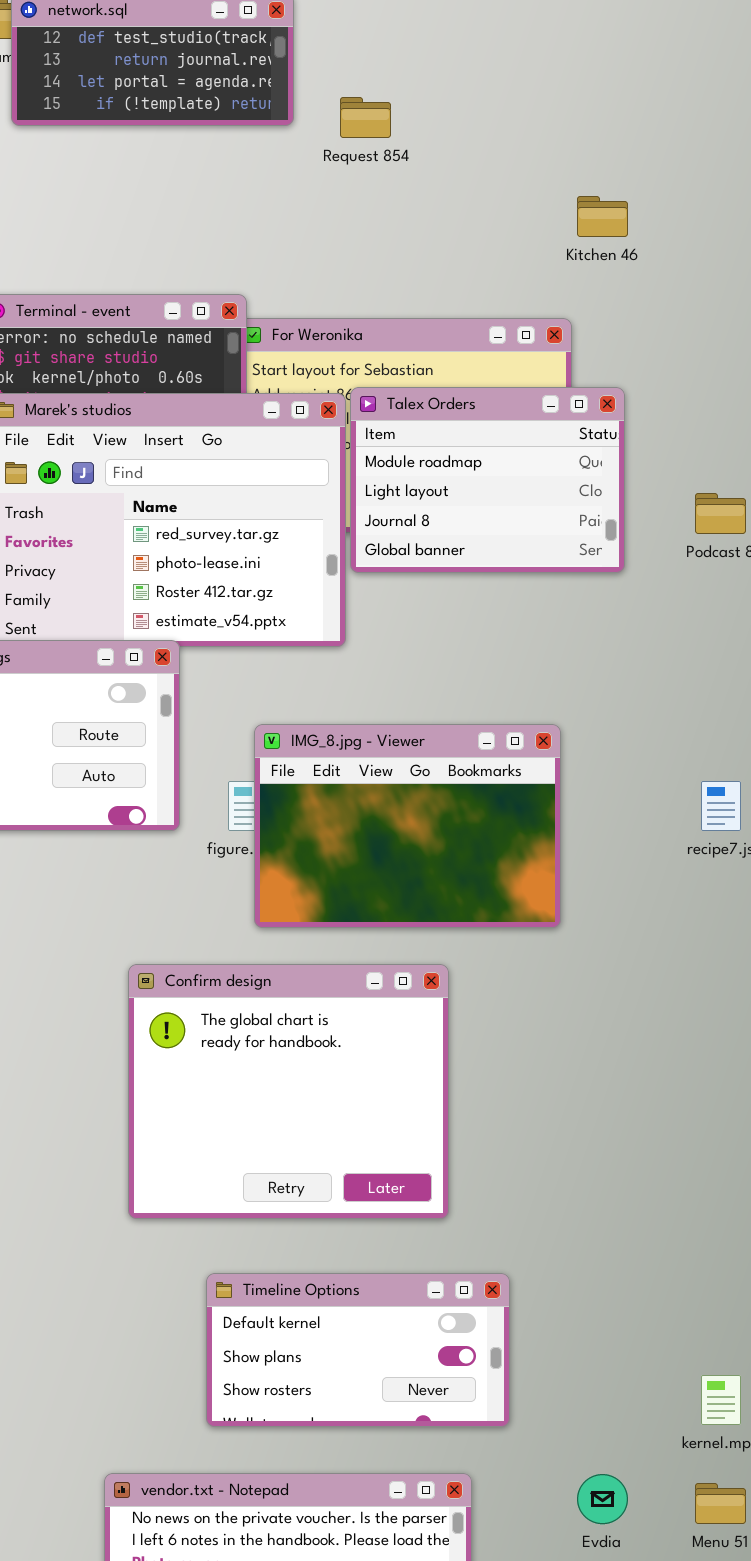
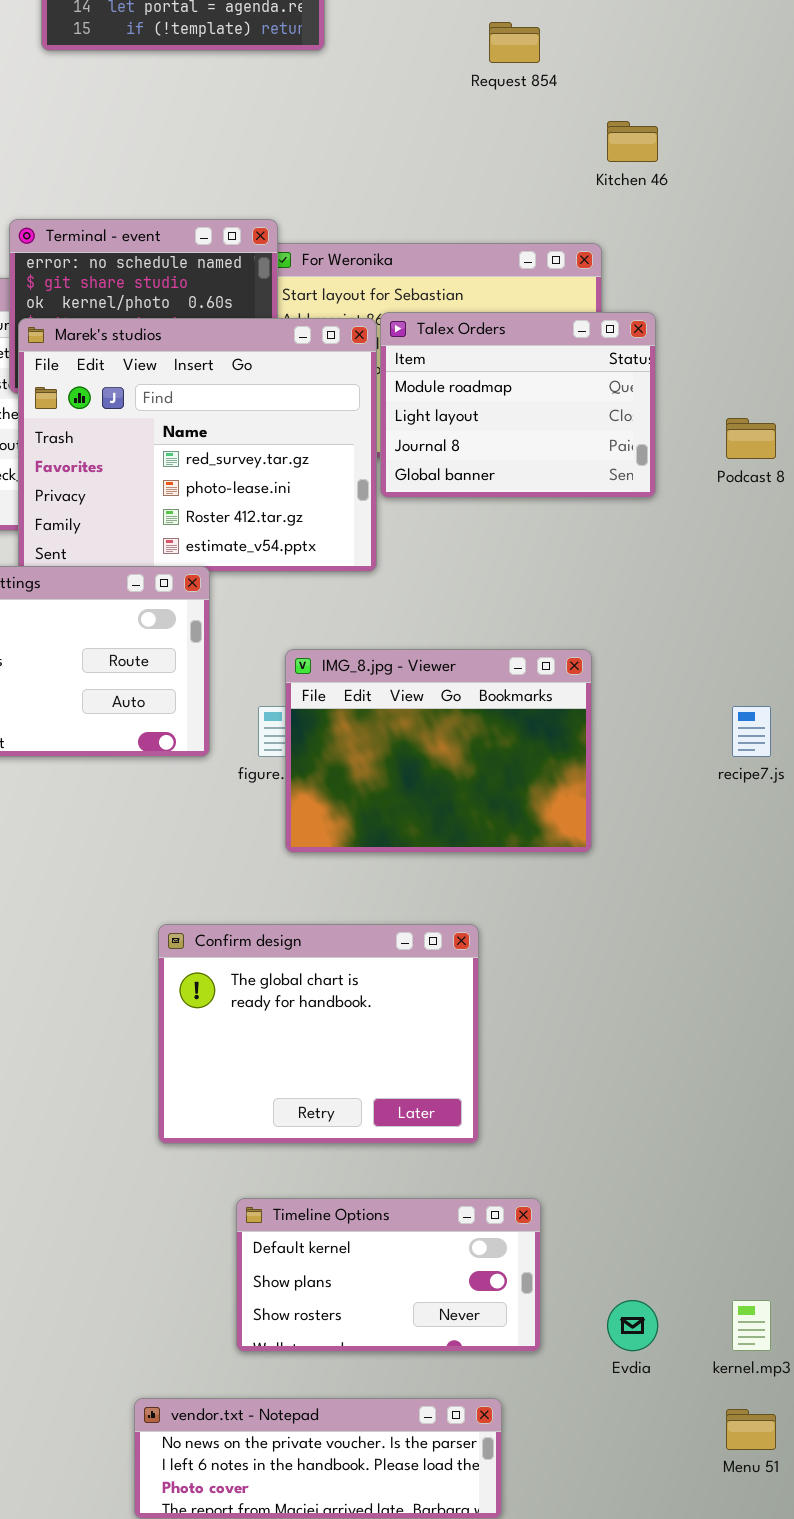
Request 854: [340,97,391,138] -> [489,22,540,63], moved
Confirm design: [128,964,449,1219] -> [158,924,479,1144], resized
Evdia: [577,1474,628,1524] -> [607,1300,658,1351], moved

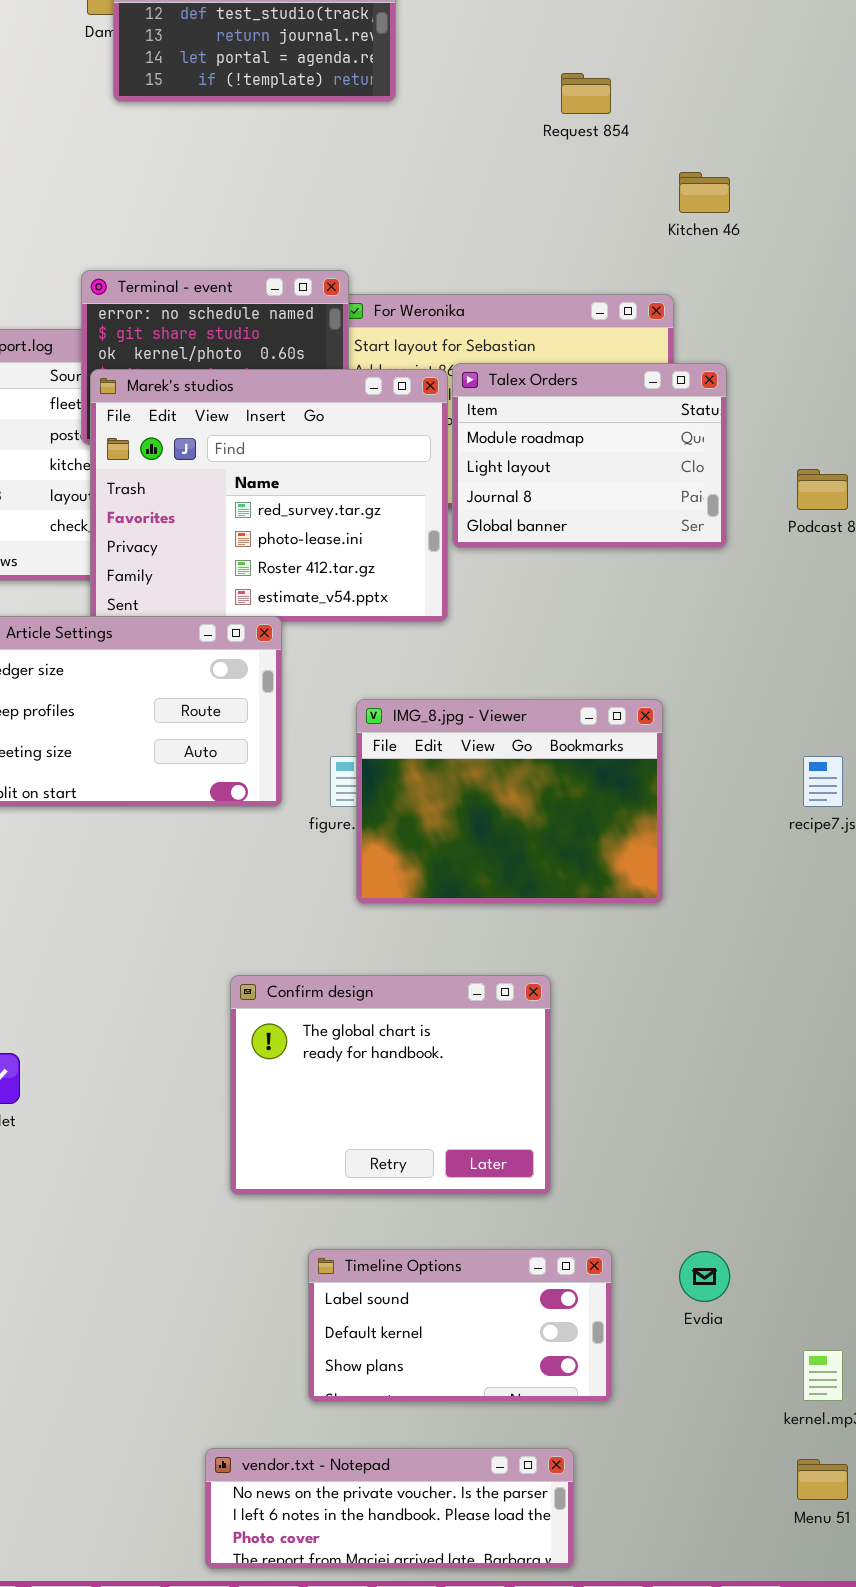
Timeline Options: [236,1198,541,1352] -> [308,1249,612,1402], scrolled up 1 row
Evdia: [607,1300,658,1351] -> [679,1251,730,1302], moved

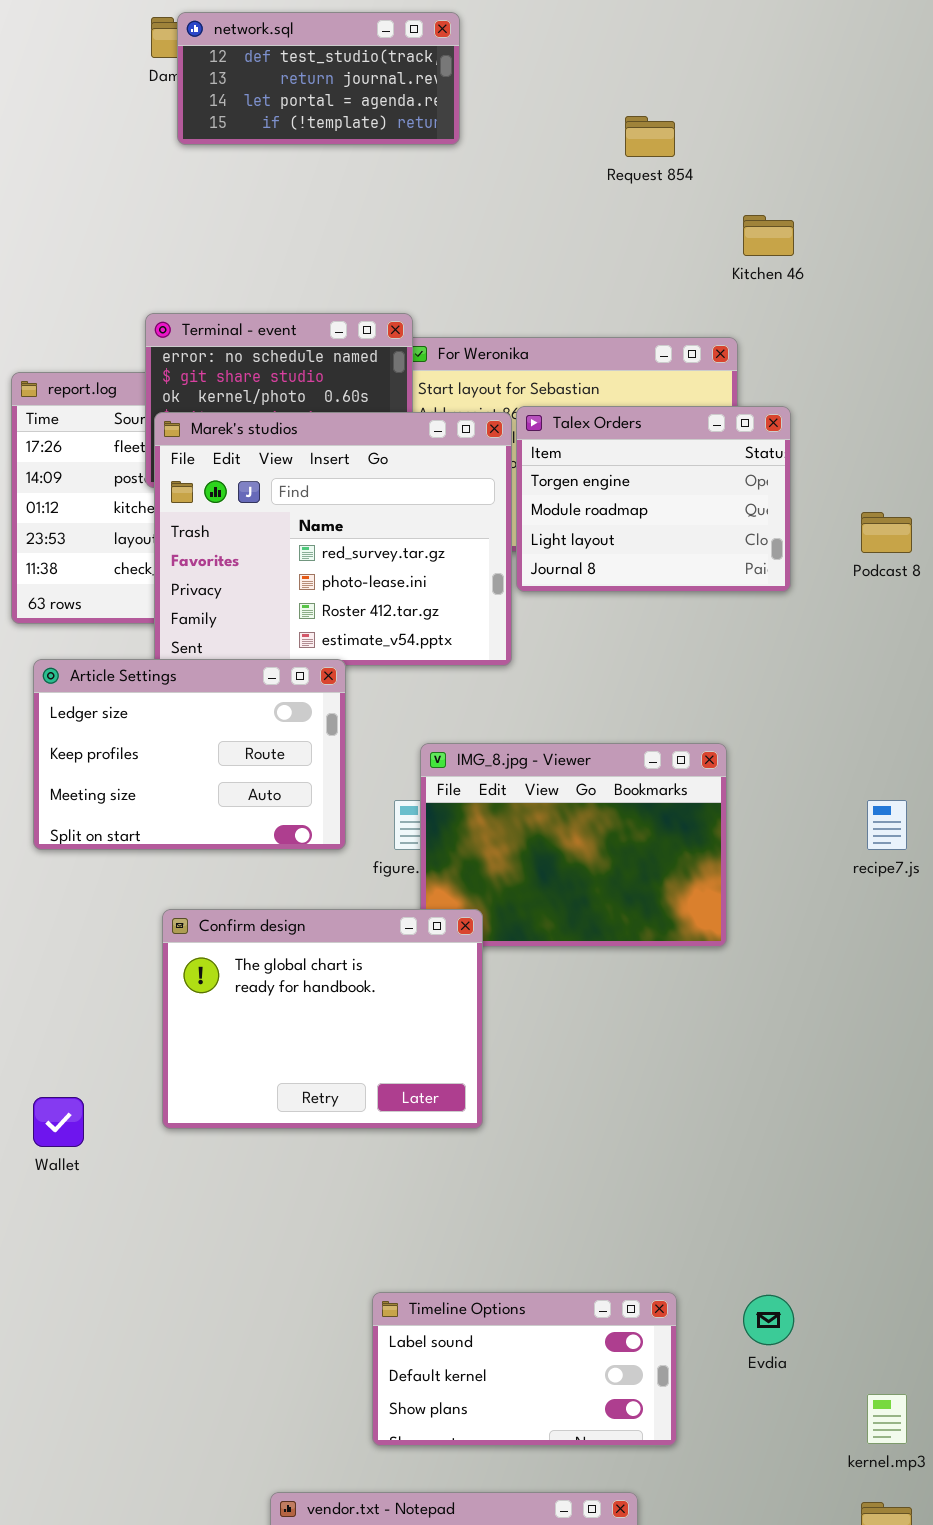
Talex Orders: [452,363,727,548] -> [516,406,791,592], scrolled up 1 row
Confirm design: [230,975,551,1195] -> [162,909,483,1129], moved

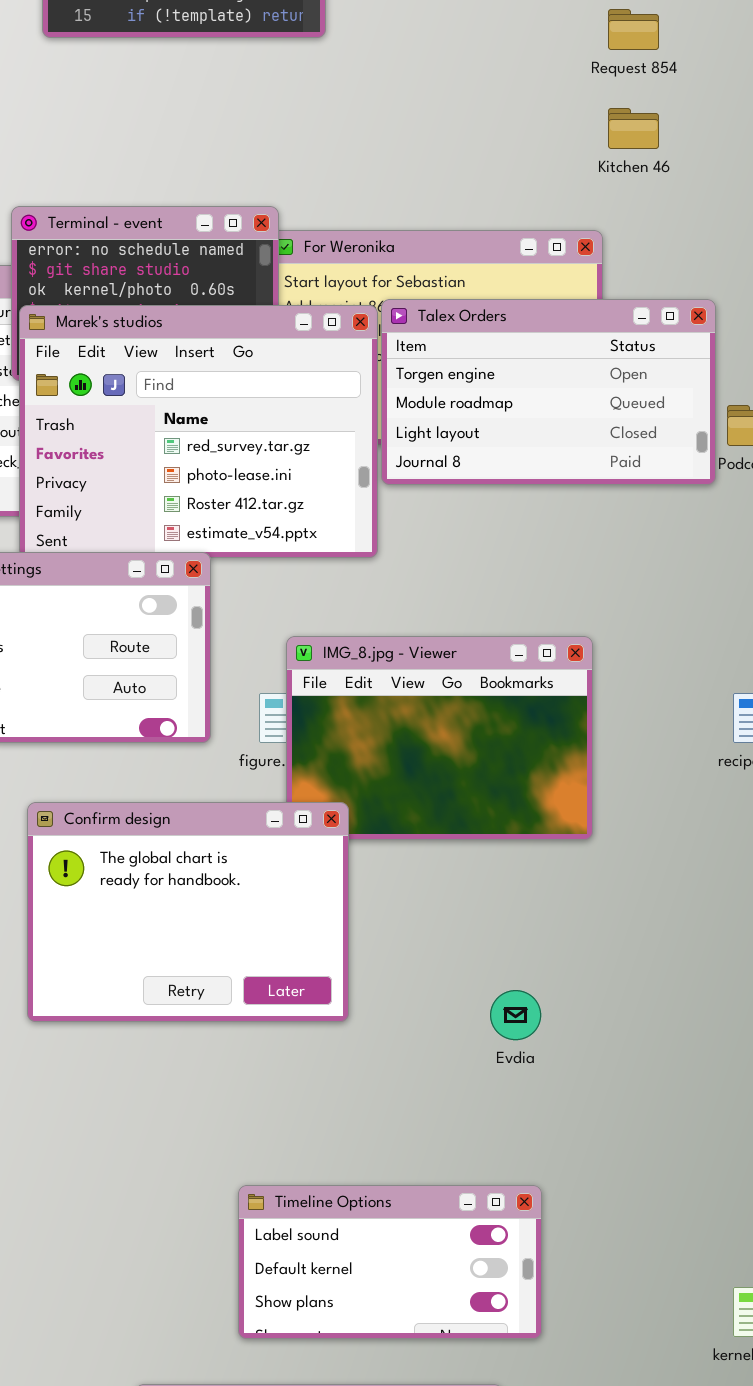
Request 854: [625,116,675,157] -> [608,9,659,50], moved
Talex Orders: [516,406,791,592] -> [381,299,716,485], resized
Evdia: [743,1295,794,1345] -> [490,990,541,1040], moved

